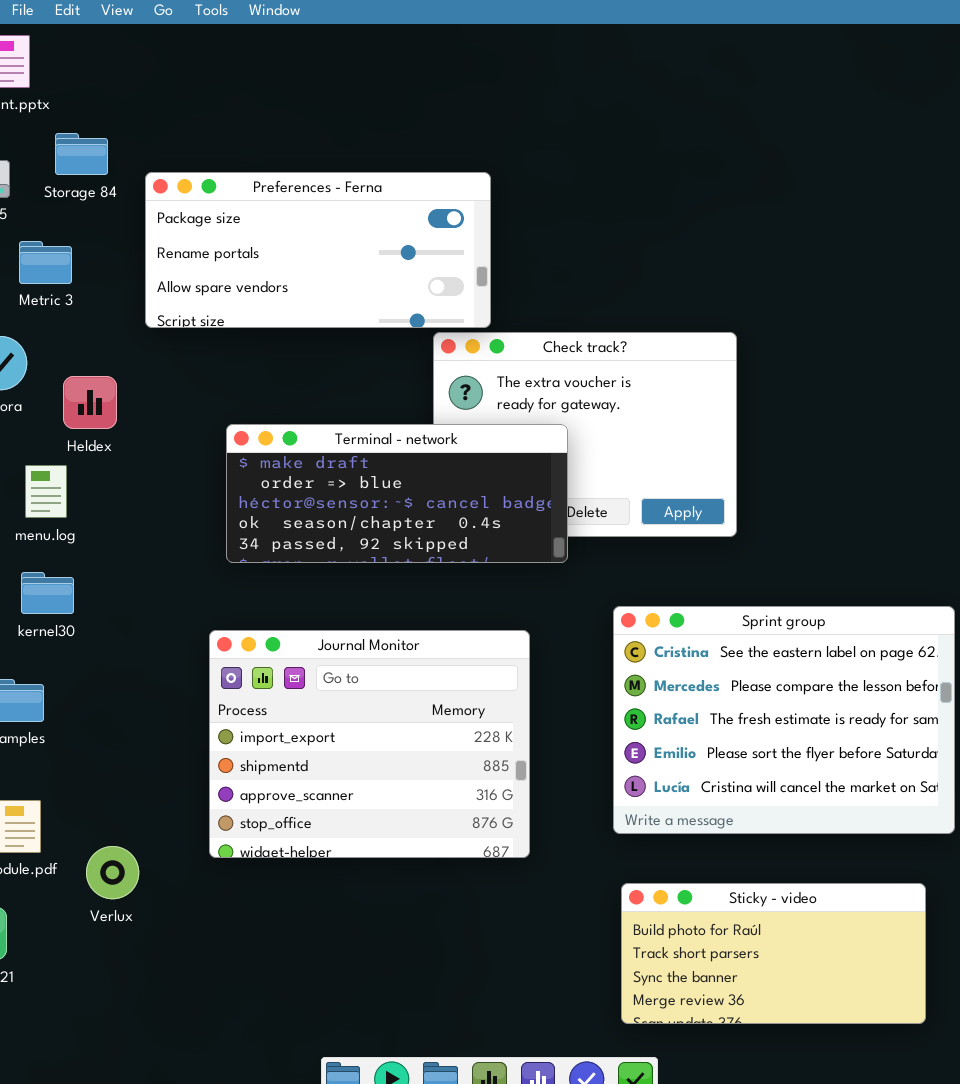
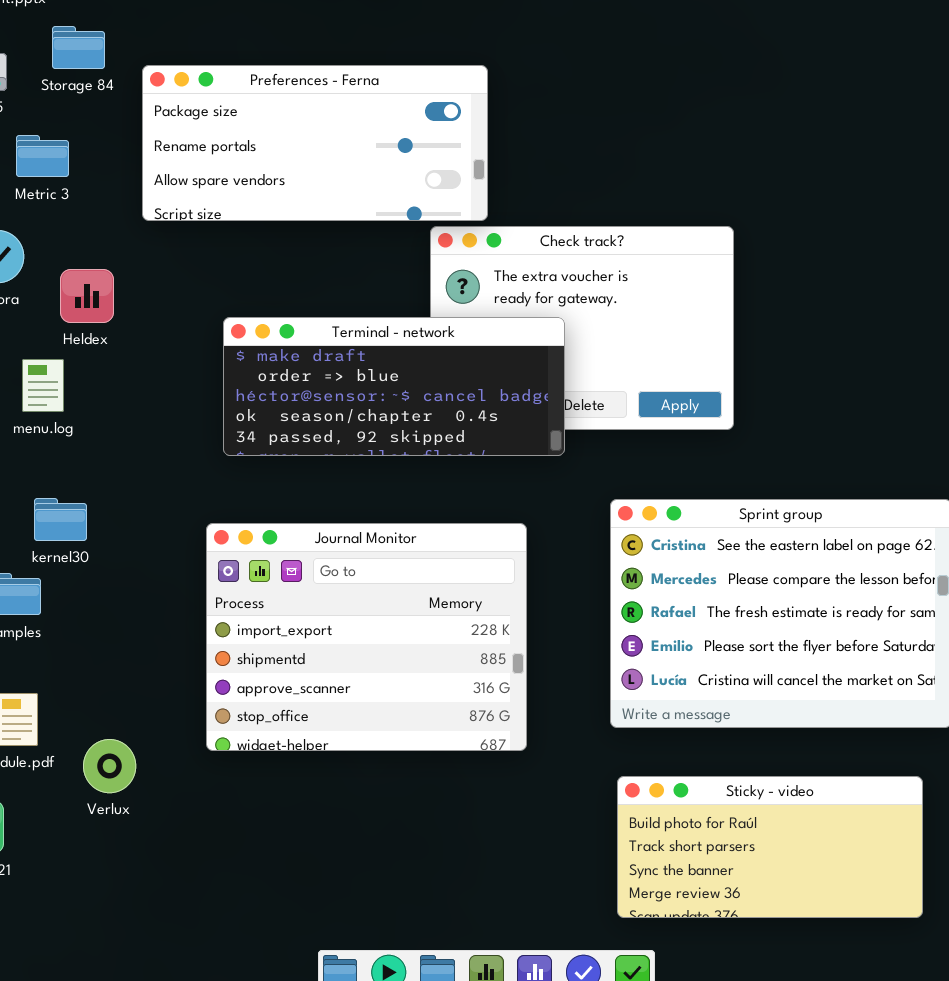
kernel30: [21,572,74,614] -> [34,498,87,541], moved

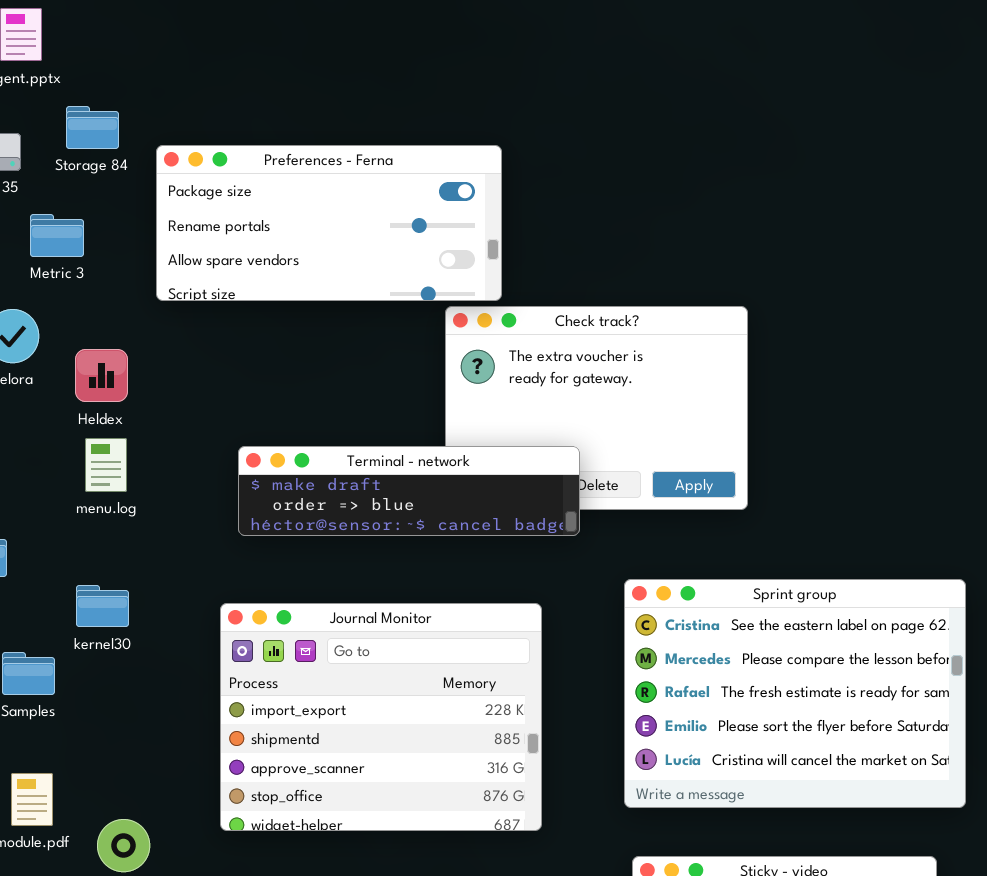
Terminal - network: [223,317,565,456] -> [238,446,580,536], resized
menu.log: [22,359,64,412] -> [85,438,127,492], moved
kernel30: [34,498,87,541] -> [76,585,129,627], moved

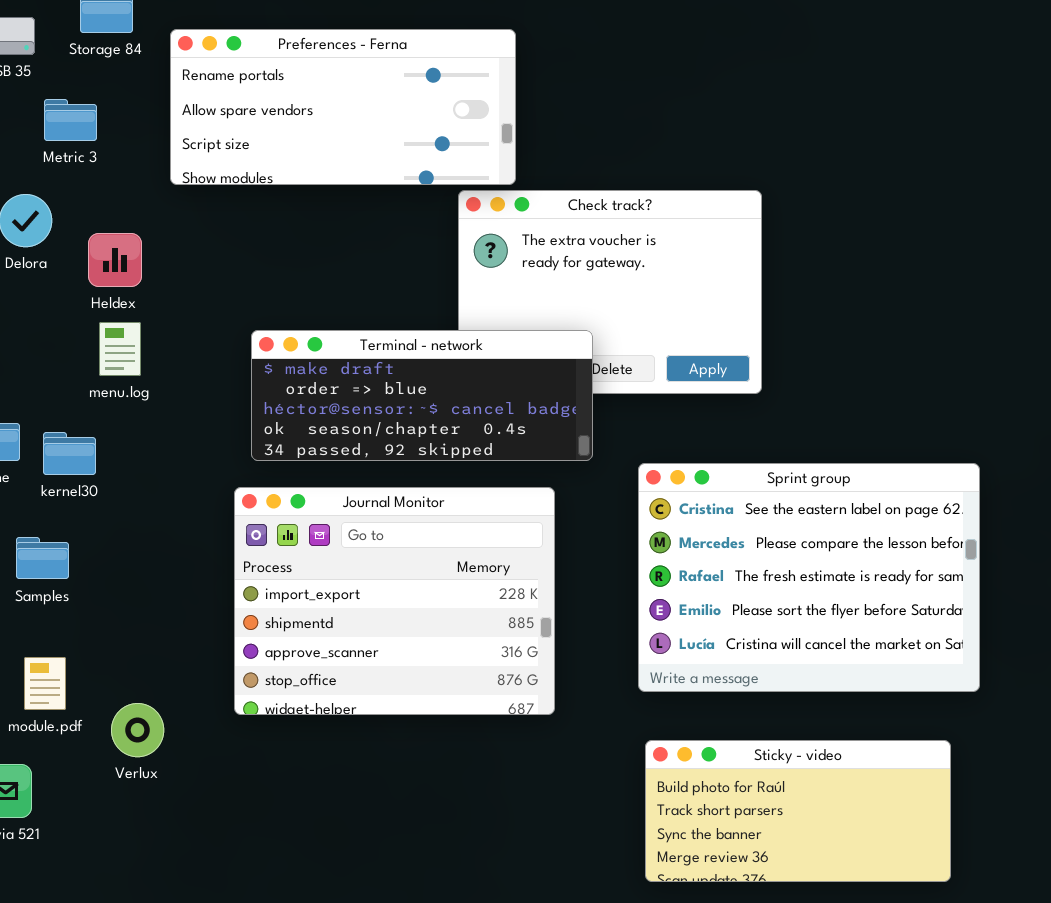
Preferences - Ferna: [156,145,502,301] -> [170,29,516,185], scrolled down 1 row
Terminal - network: [238,446,580,536] -> [251,330,593,461], resized
kernel30: [76,585,129,627] -> [43,432,96,475], moved

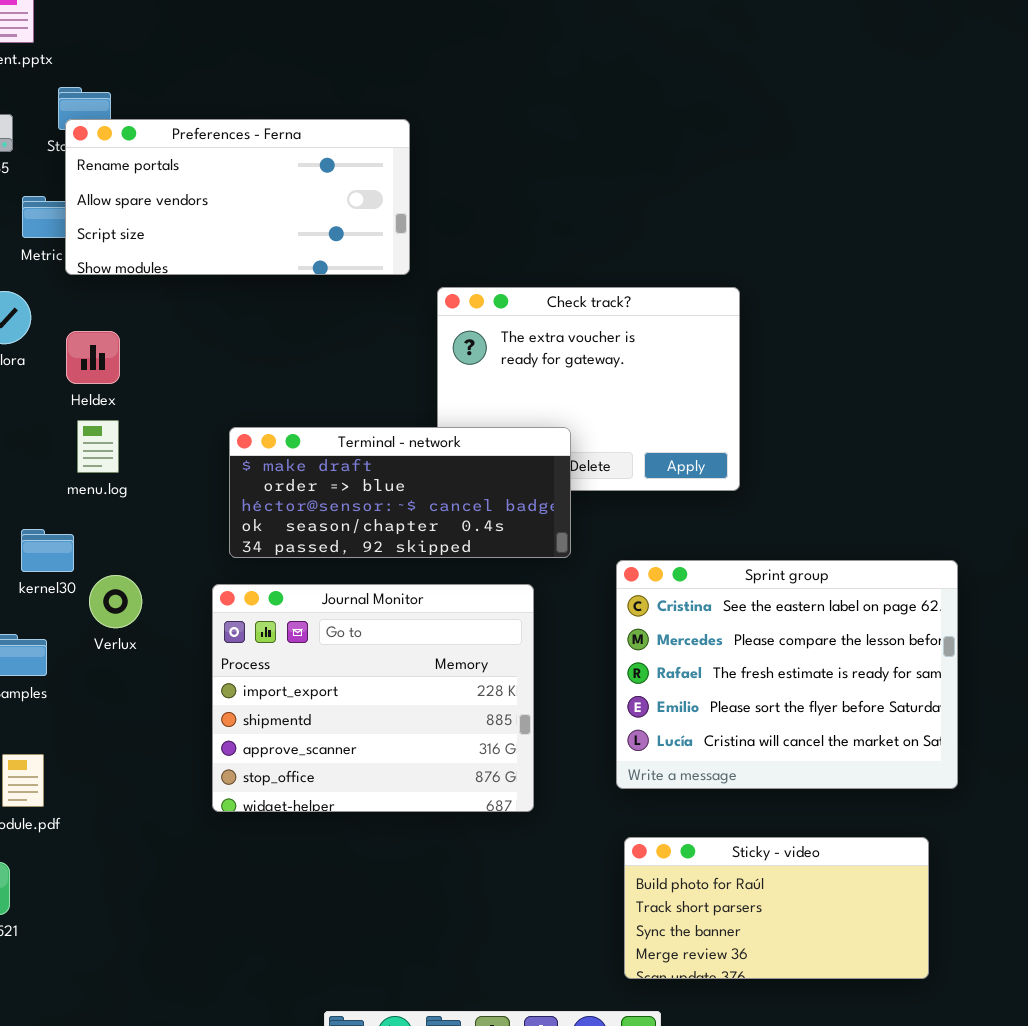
Preferences - Ferna: [170,29,516,185] -> [65,119,410,275], moved
Verlux: [111,703,164,757] -> [89,575,142,628], moved

